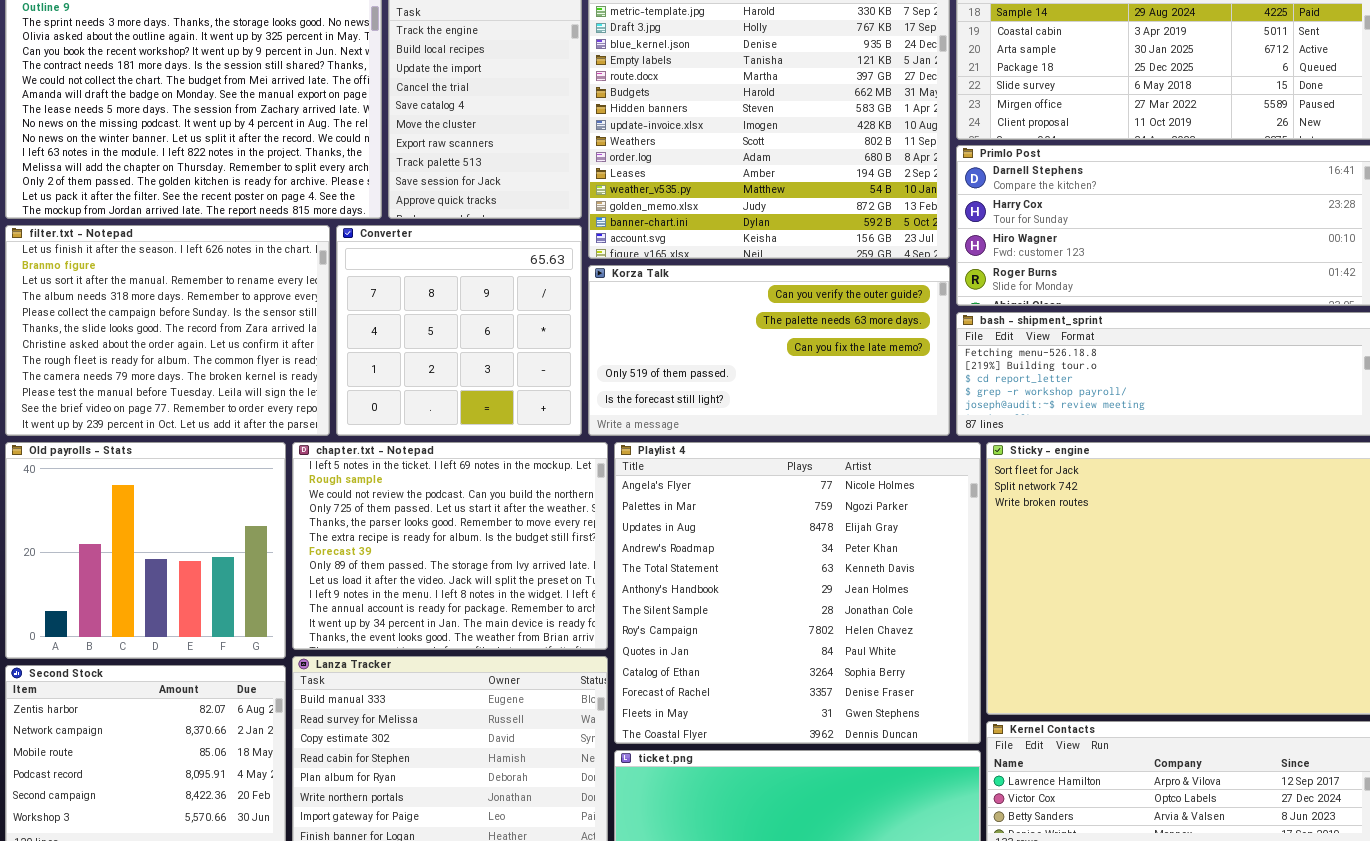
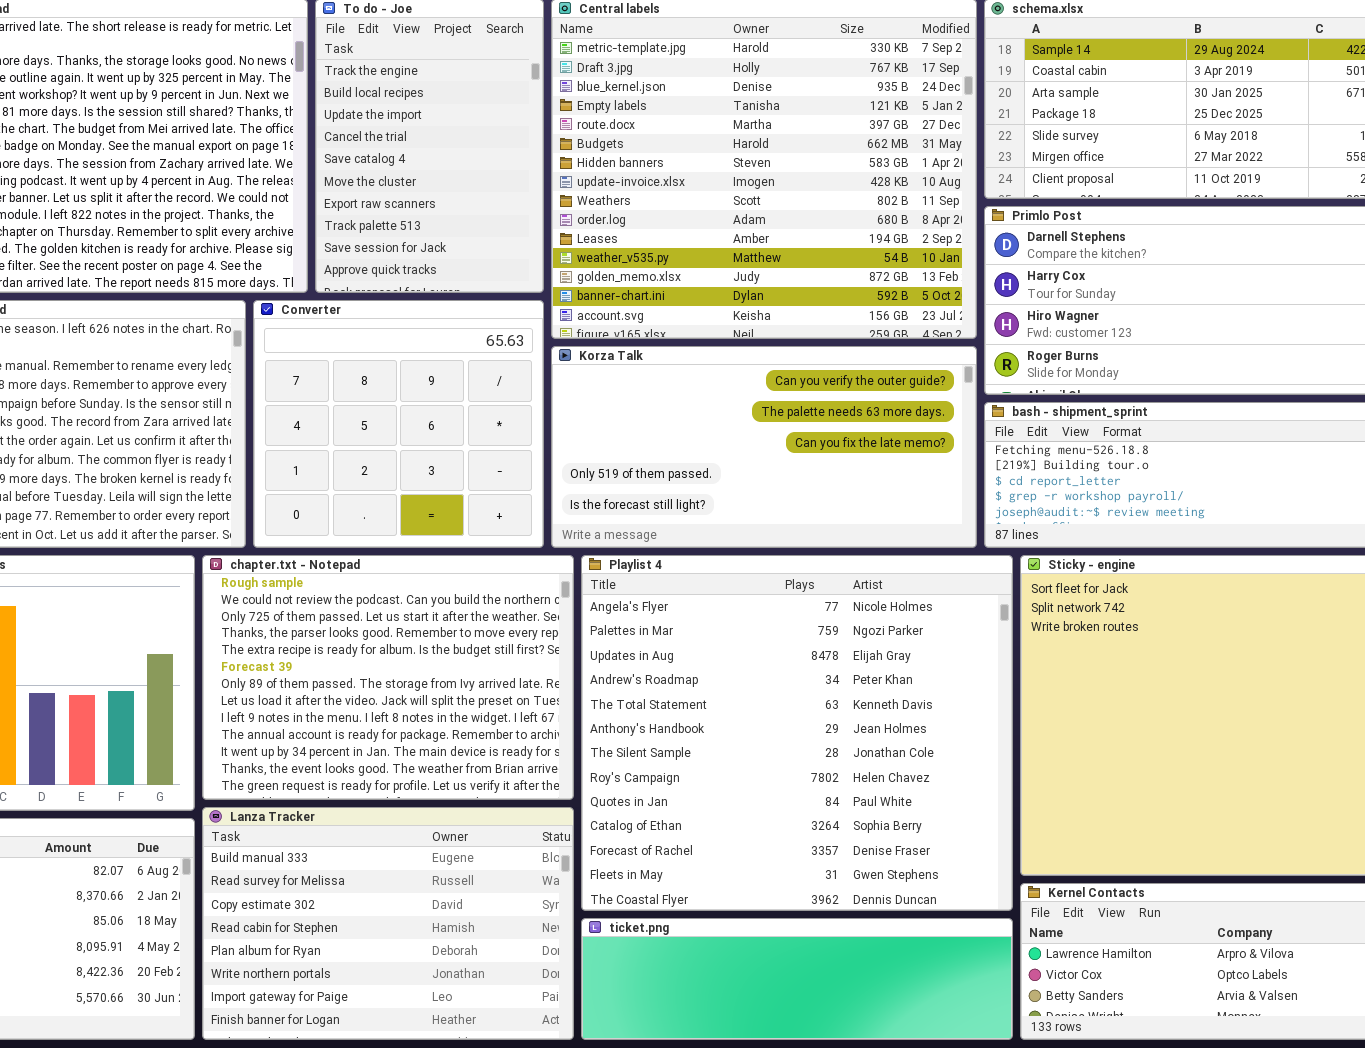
chapter.txt - Notepad: [292,442,608,650] -> [202,555,574,800], scrolled down 1 row

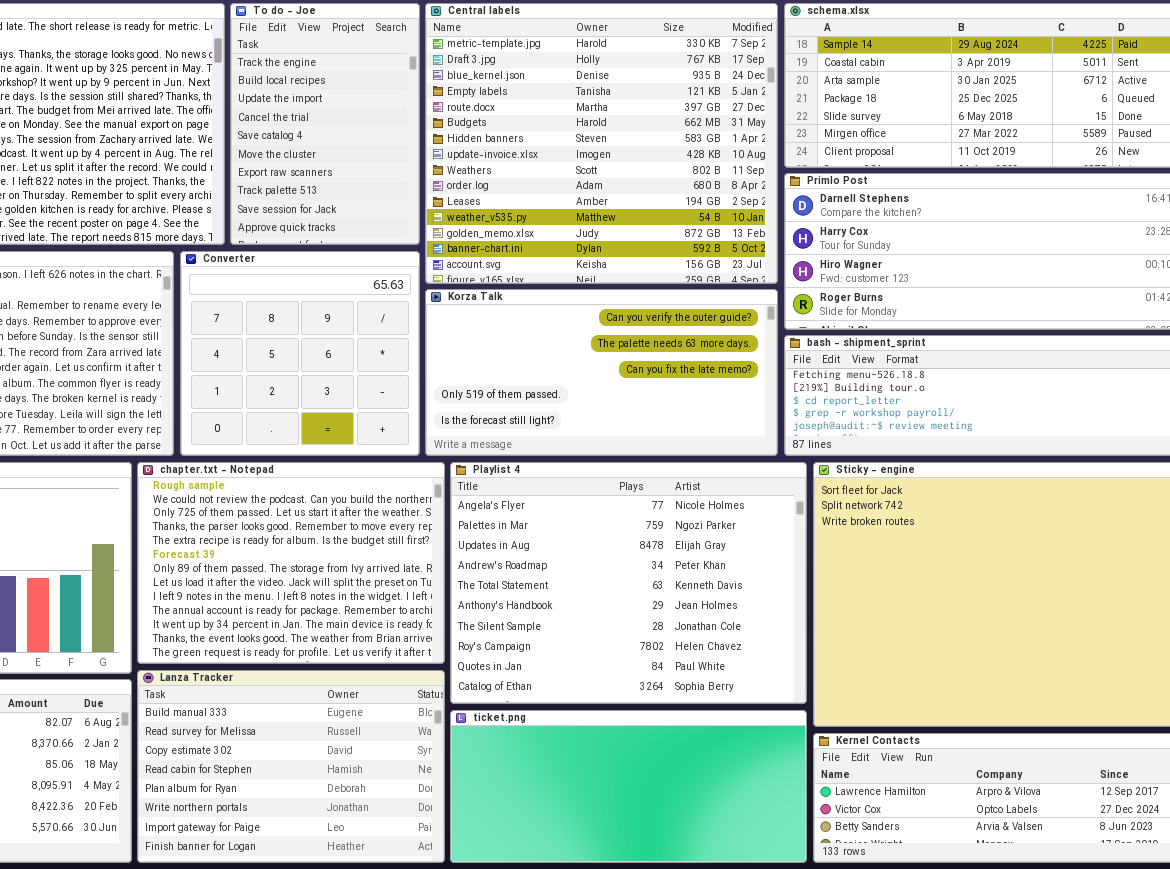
Playlist 4: [581,555,1013,911] -> [450,462,807,704], resized
ticket.png: [581,918,1013,1040] -> [450,710,807,863], resized

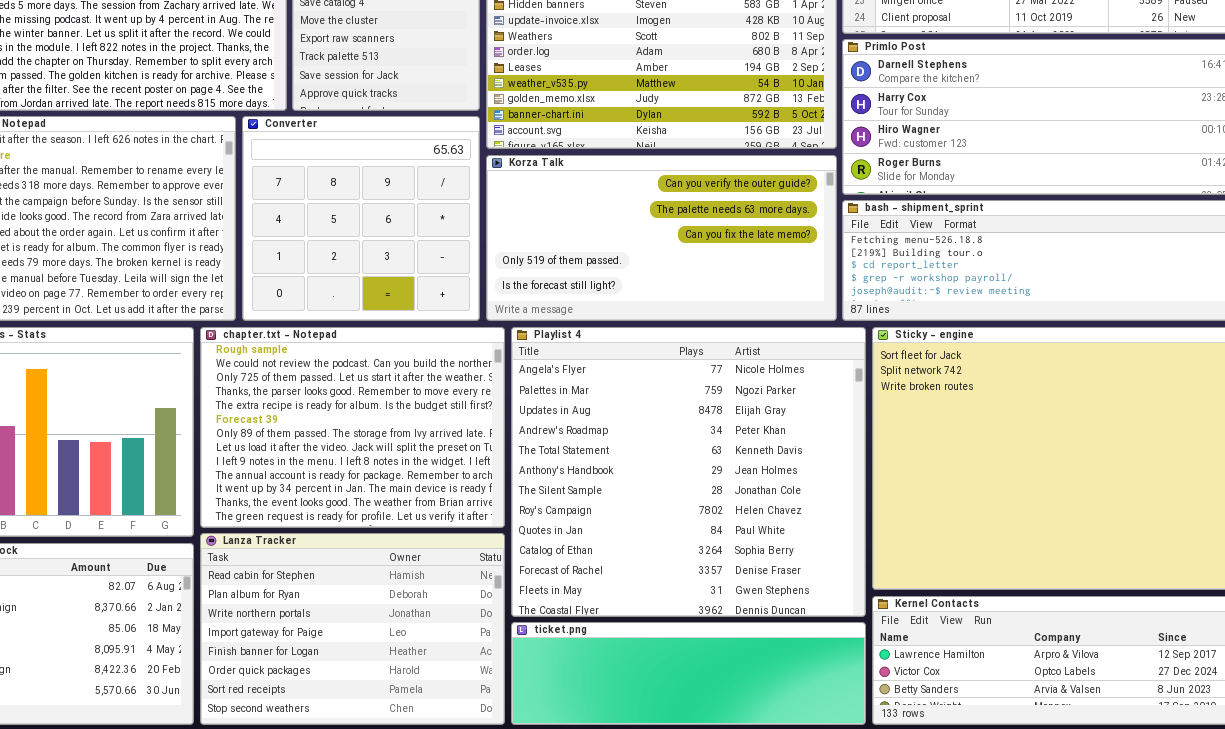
Playlist 4: [450,462,807,704] -> [511,327,866,617], resized
Lanza Tracker: [137,670,445,863] -> [200,533,505,725], scrolled down 3 rows
ticket.png: [450,710,807,863] -> [511,622,866,725], resized

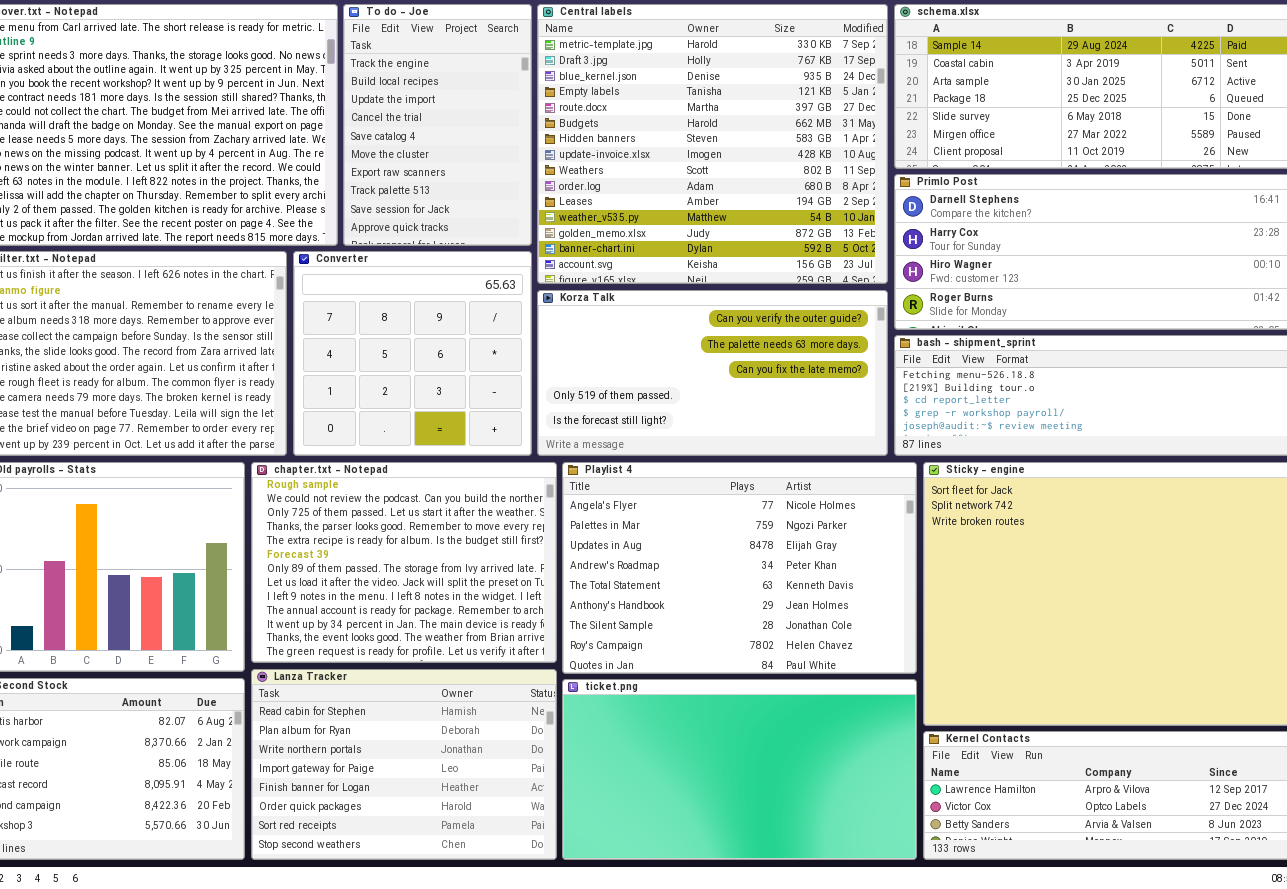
Playlist 4: [511,327,866,617] -> [562,462,917,674], resized
ticket.png: [511,622,866,725] -> [562,679,917,860], resized

